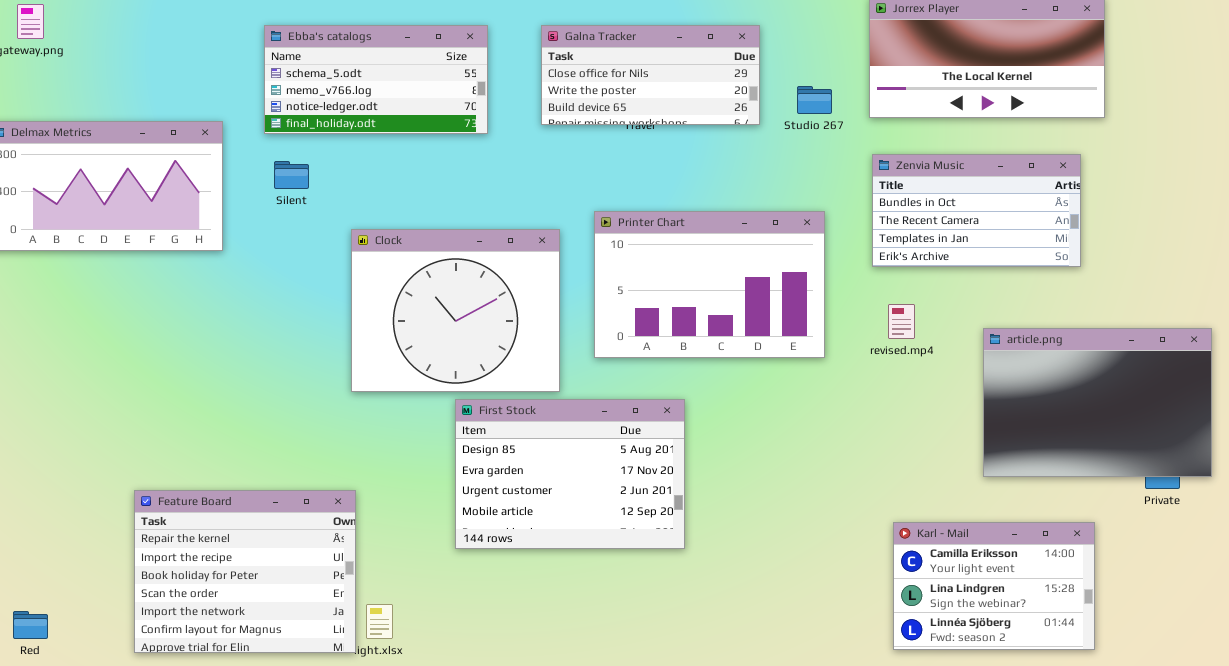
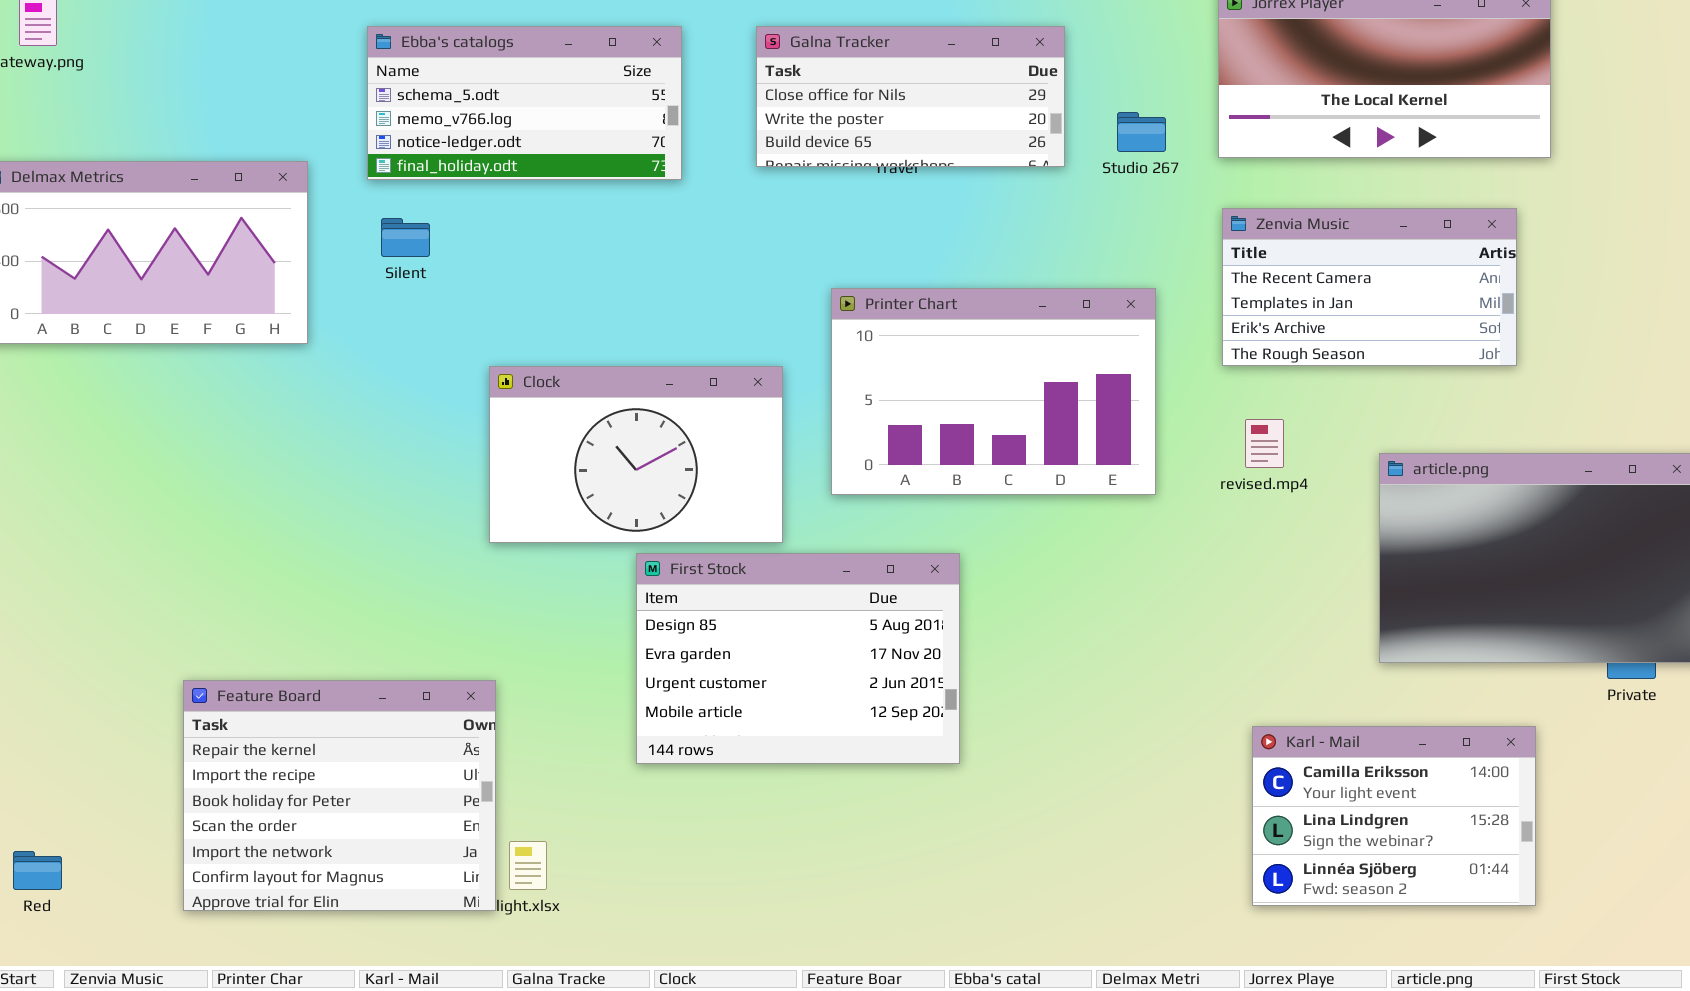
Zenvia Music: [872,154,1081,267] -> [1222,208,1517,366], scrolled down 1 row
Clock: [351,229,560,392] -> [489,366,783,543], resized

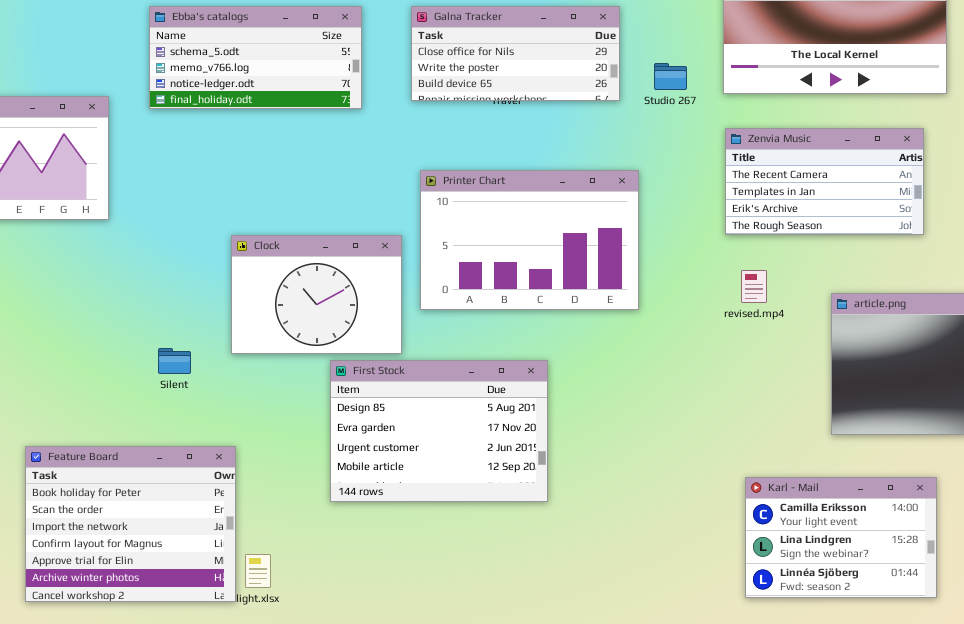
Silent: [381,218,430,257] -> [158,348,191,374], moved
Printer Chart: [831,288,1156,495] -> [420,170,639,310], moved
Clock: [489,366,783,543] -> [231,235,402,354], resized
Feature Board: [183,680,496,911] -> [25,446,236,602], scrolled down 2 rows

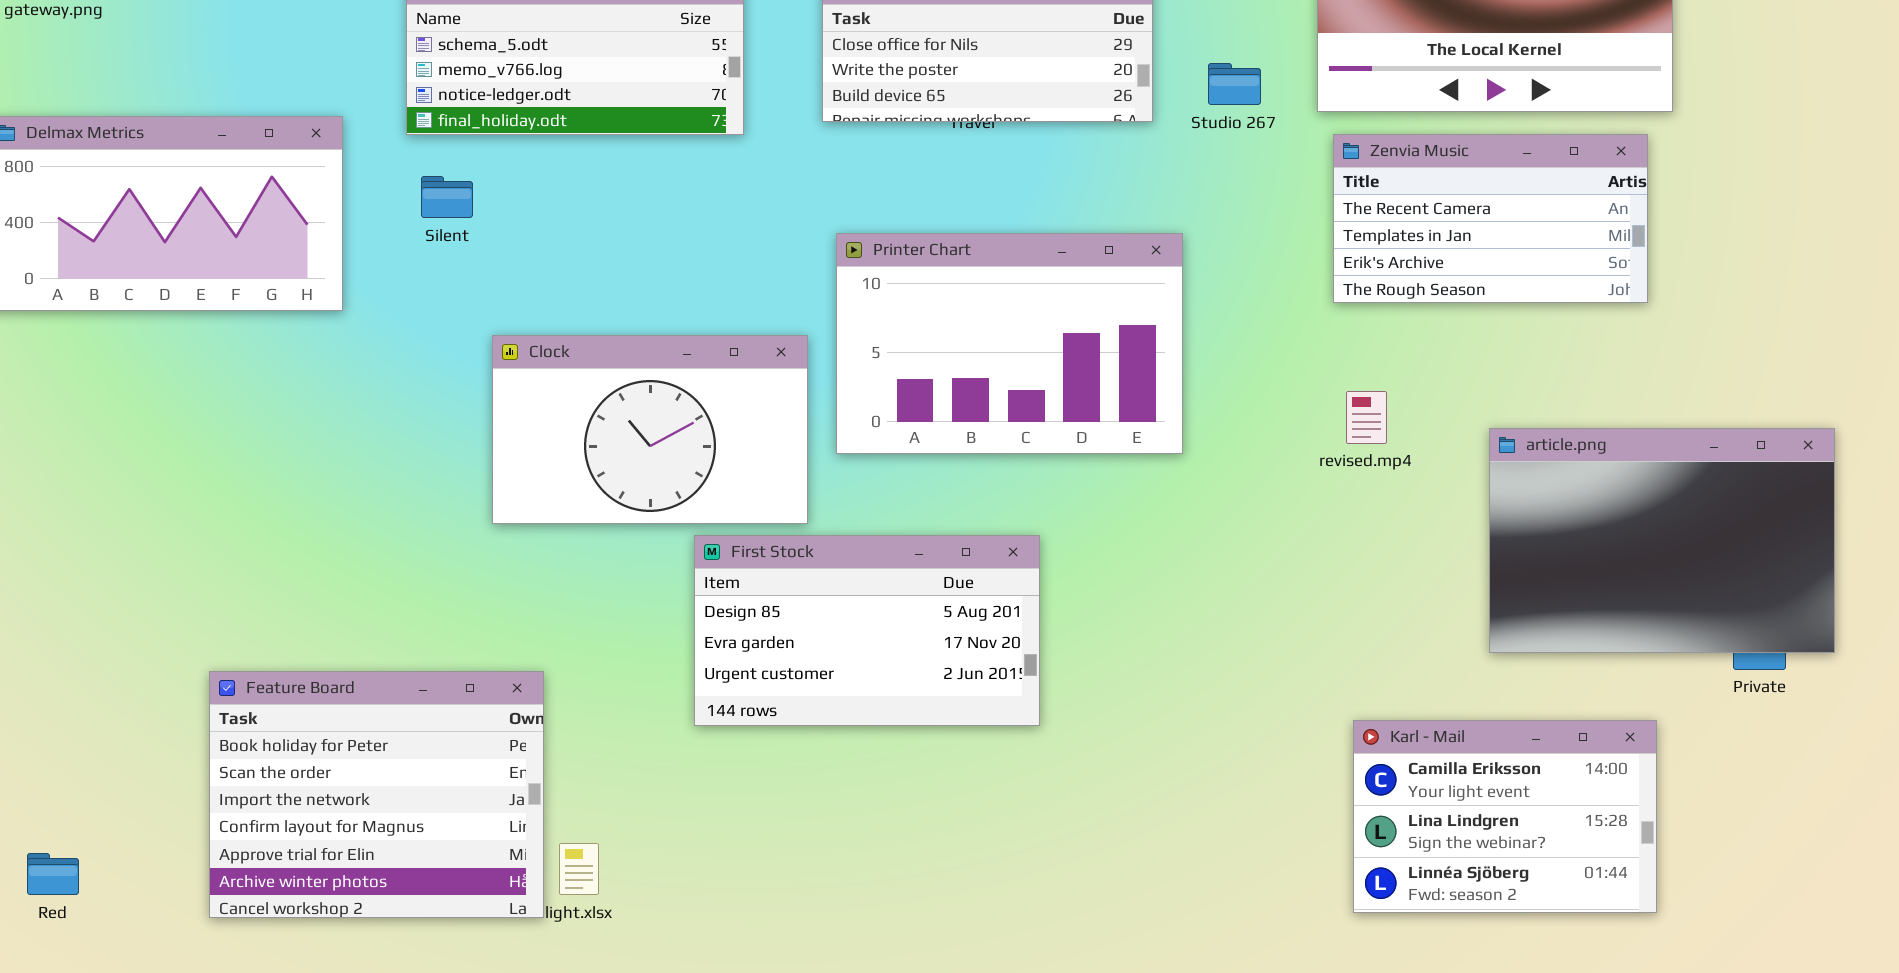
Zenvia Music: [725,128,924,235] -> [1333,134,1648,303], moved
Clock: [231,235,402,354] -> [492,335,808,524], resized
Silent: [158,348,191,374] -> [421,176,473,218], moved
First Stock: [330,360,548,502] -> [694,535,1040,726], resized

